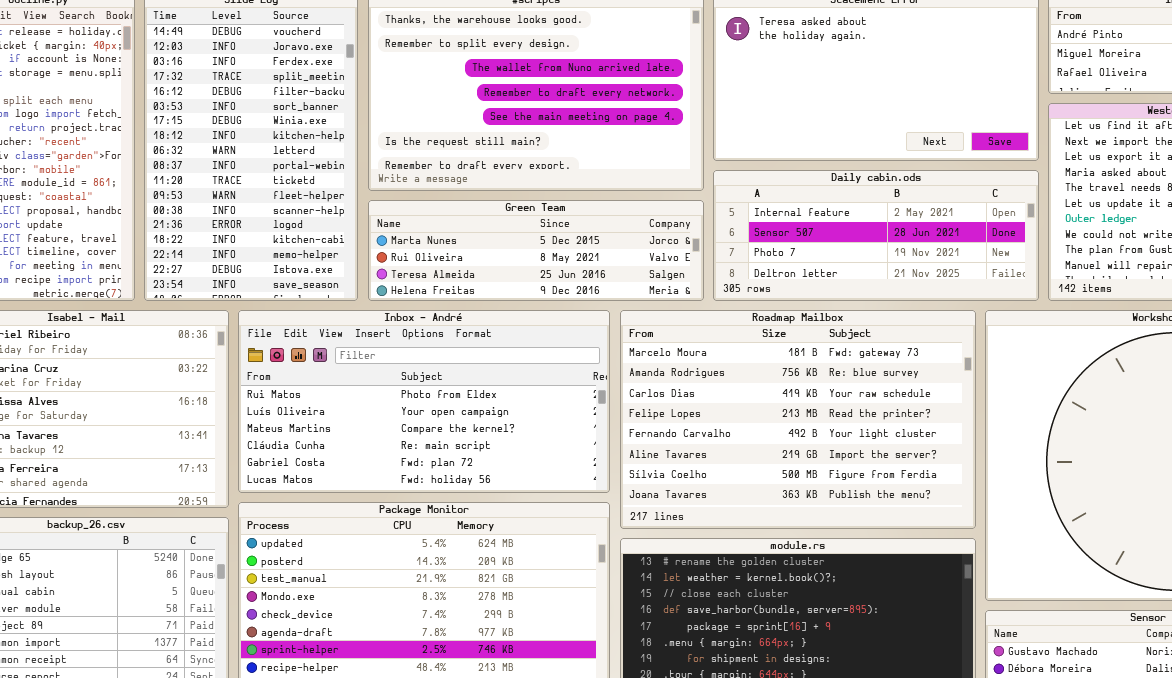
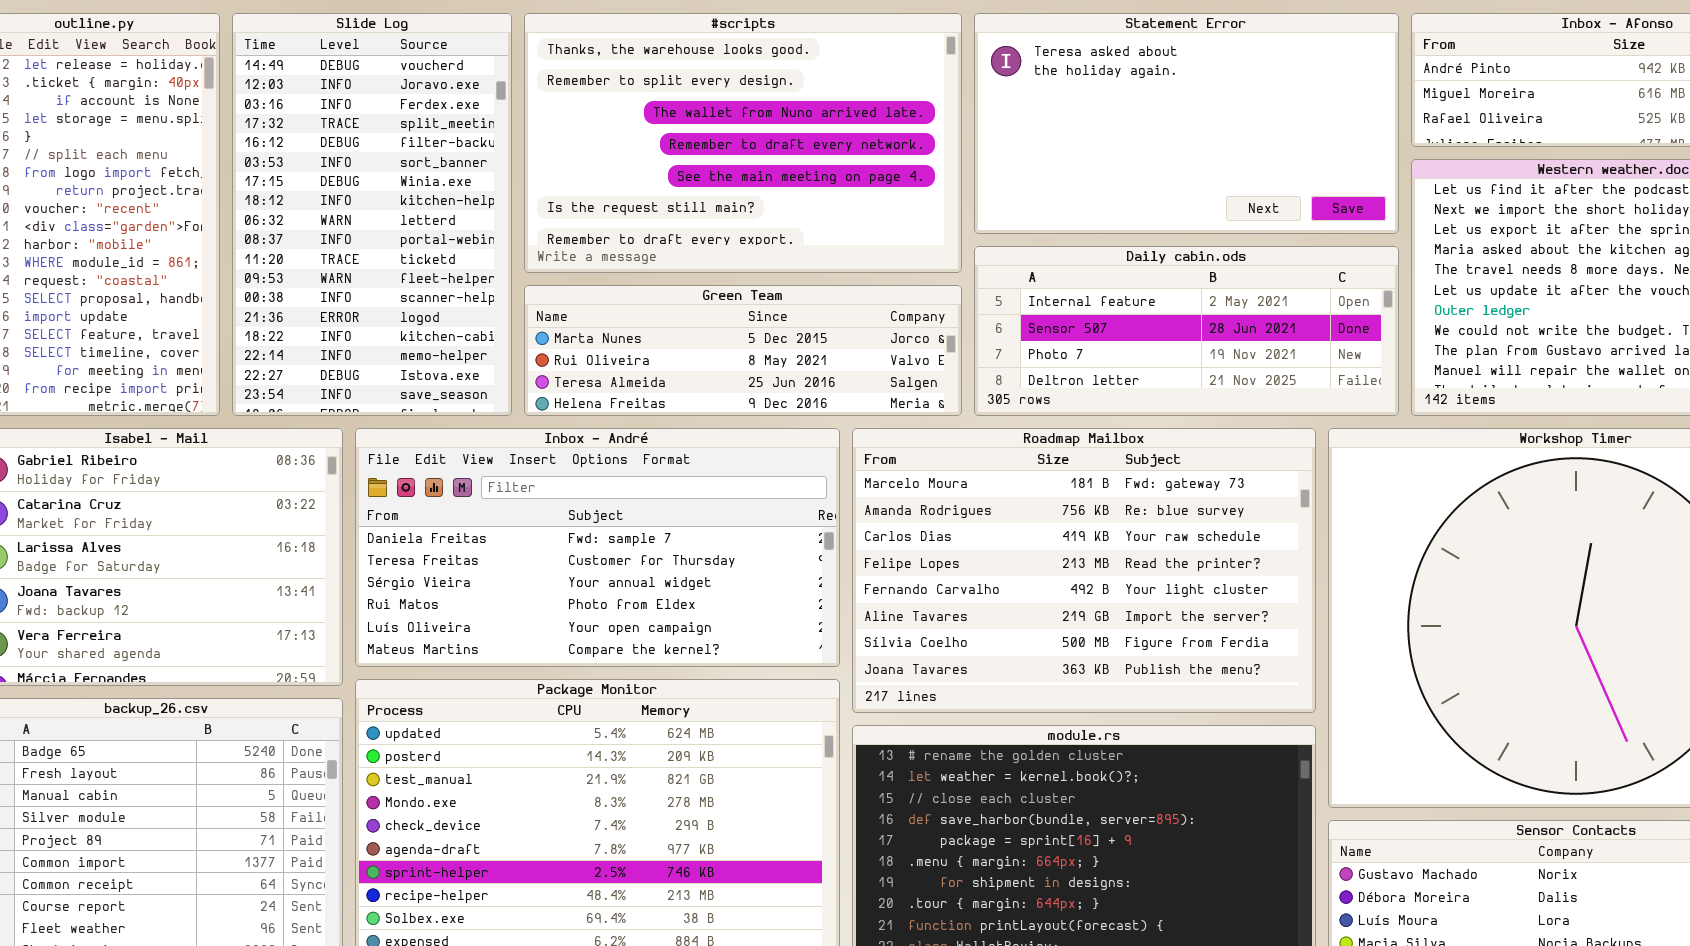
Inbox - André: [238,310,610,493] -> [355,428,840,667], scrolled up 3 rows

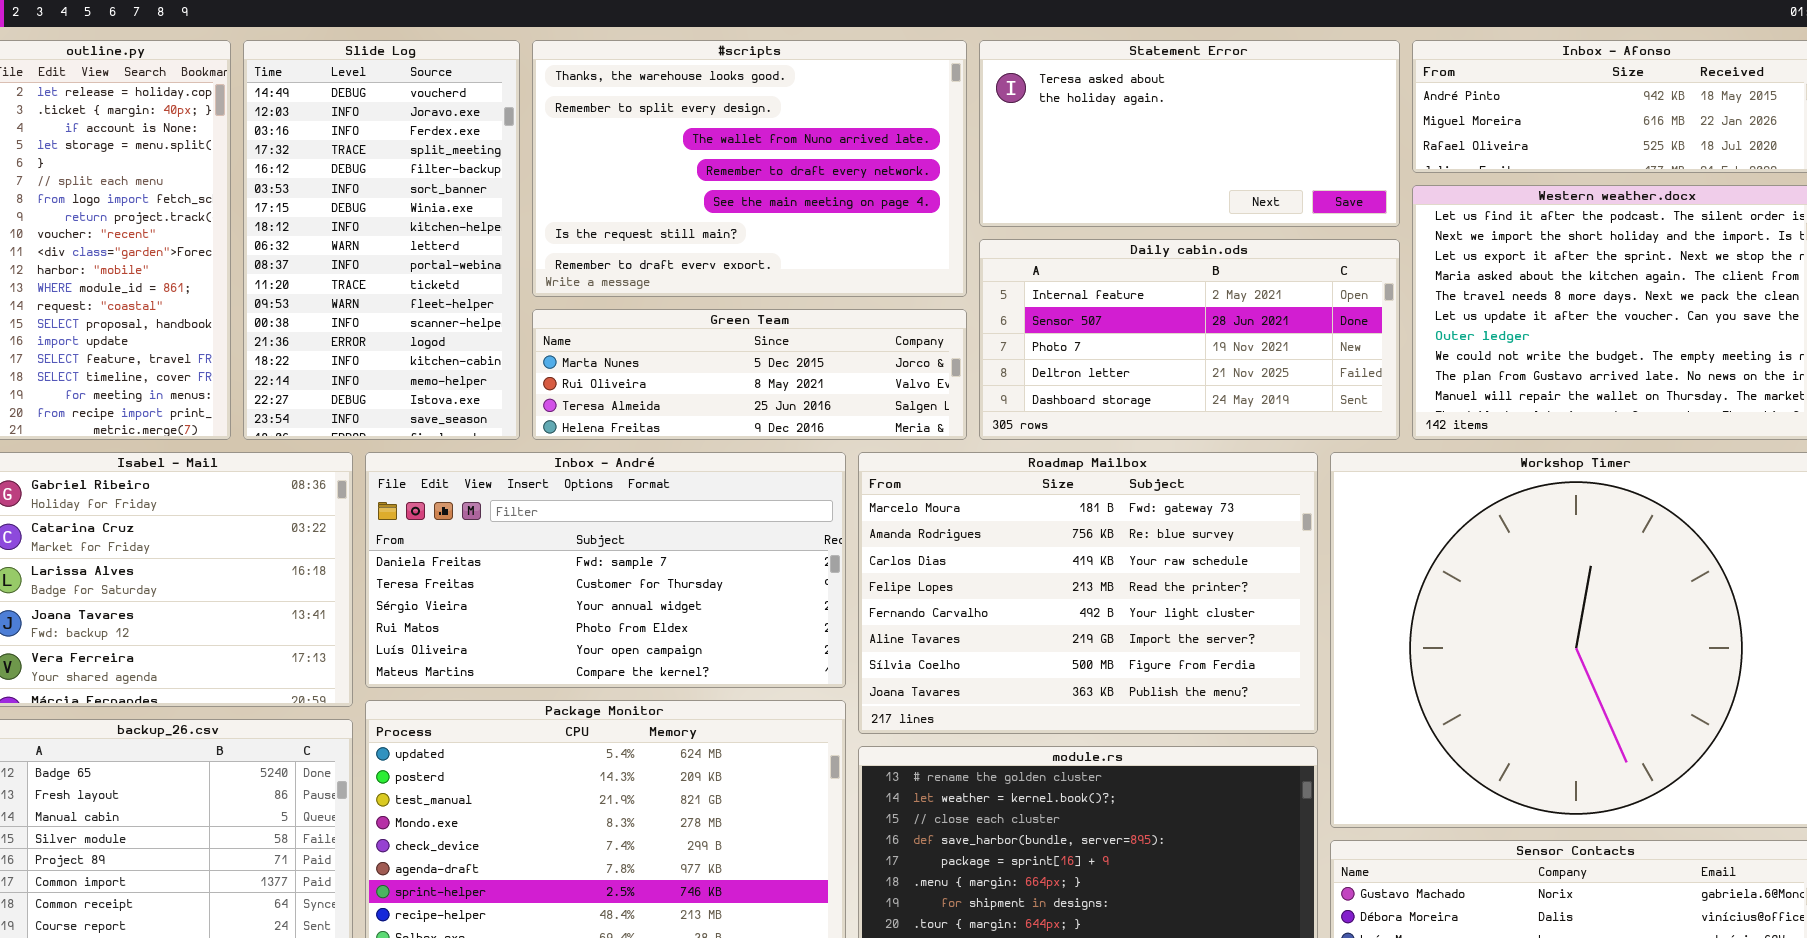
Statement Error: [974,13,1399,234] -> [979,40,1400,227], resized
Daily cabin.ods: [974,246,1399,416] -> [979,239,1400,440], resized

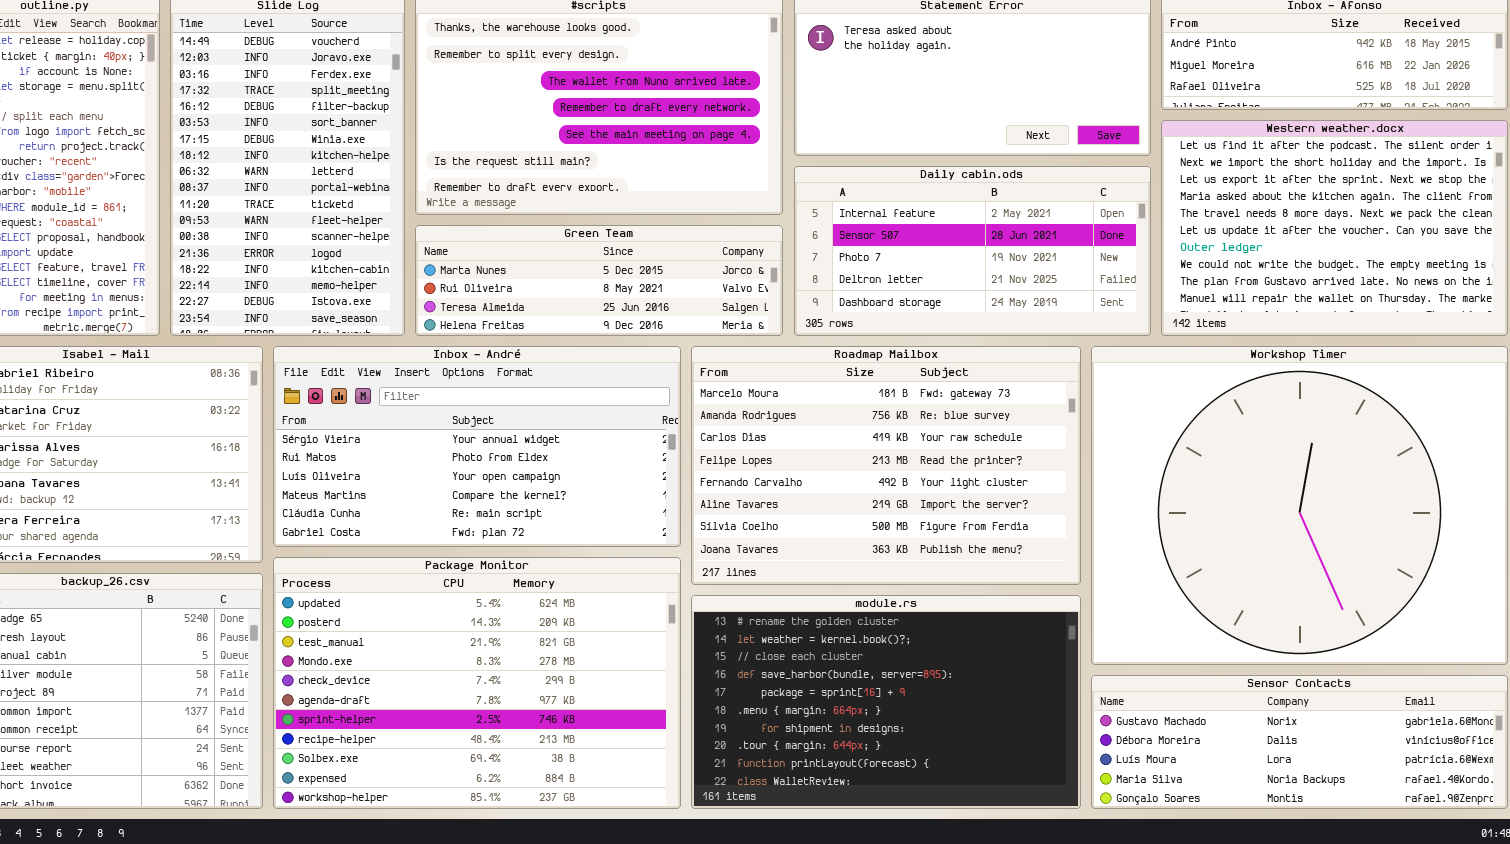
Inbox - André: [365,452,846,688] -> [273,346,681,547], scrolled down 2 rows

